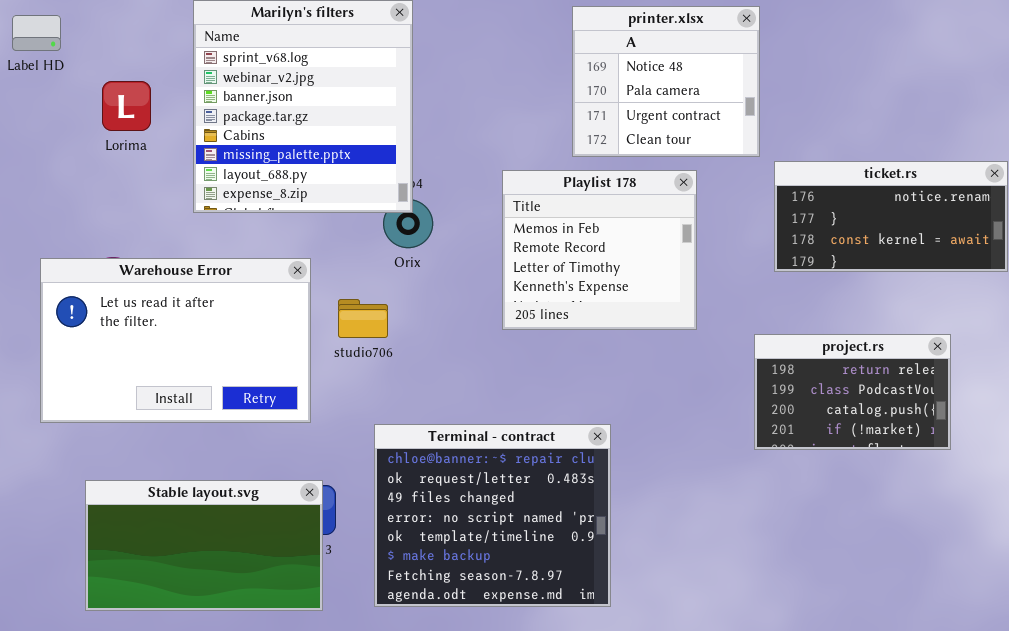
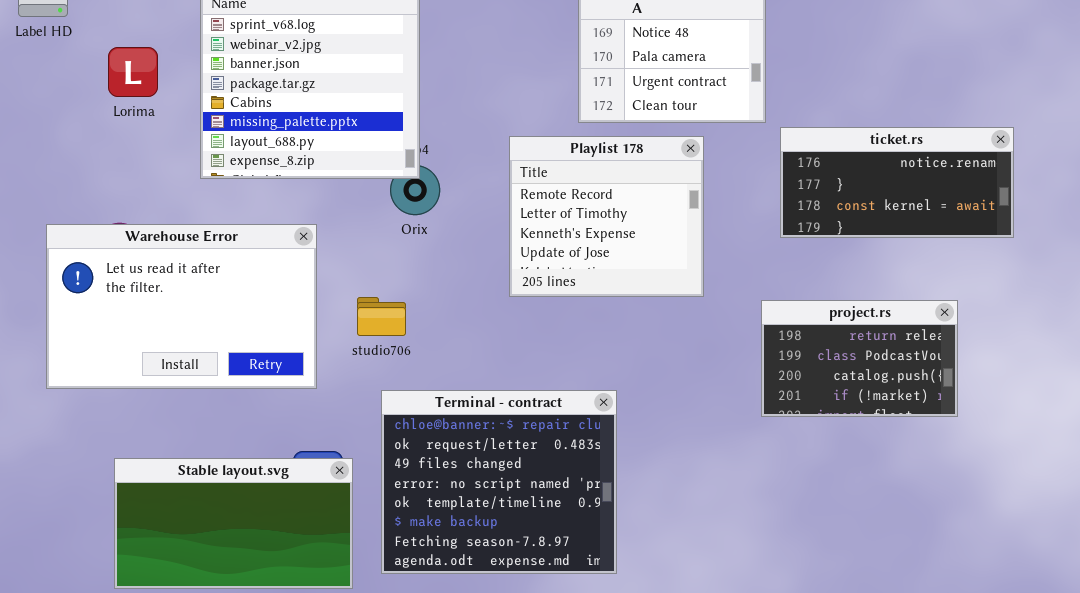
Playlist 178: [502,170,697,330] -> [509,136,704,297], scrolled down 1 row
studio706: [338,299,388,338] -> [357,297,406,336], moved
Stable layout.svg: [85,480,323,611] -> [114,458,353,589], moved

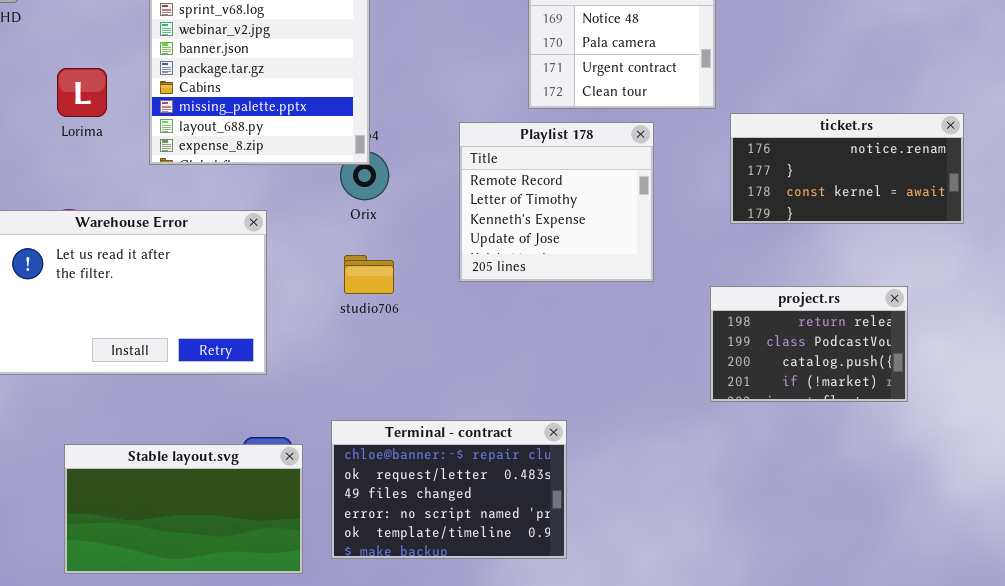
Lorima: [108,47,158,97] -> [57,68,107,117], moved
studio706: [357,297,406,336] -> [344,255,394,294], moved
Terminal - contract: [381,390,617,574] -> [331,420,567,559], resized

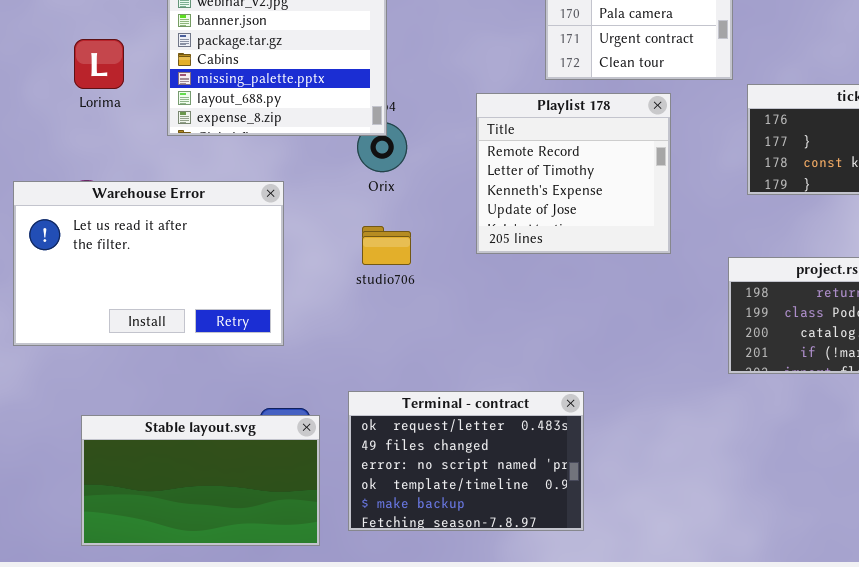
Terminal - contract: [331,420,567,559] -> [348,391,584,531], scrolled down 1 row

